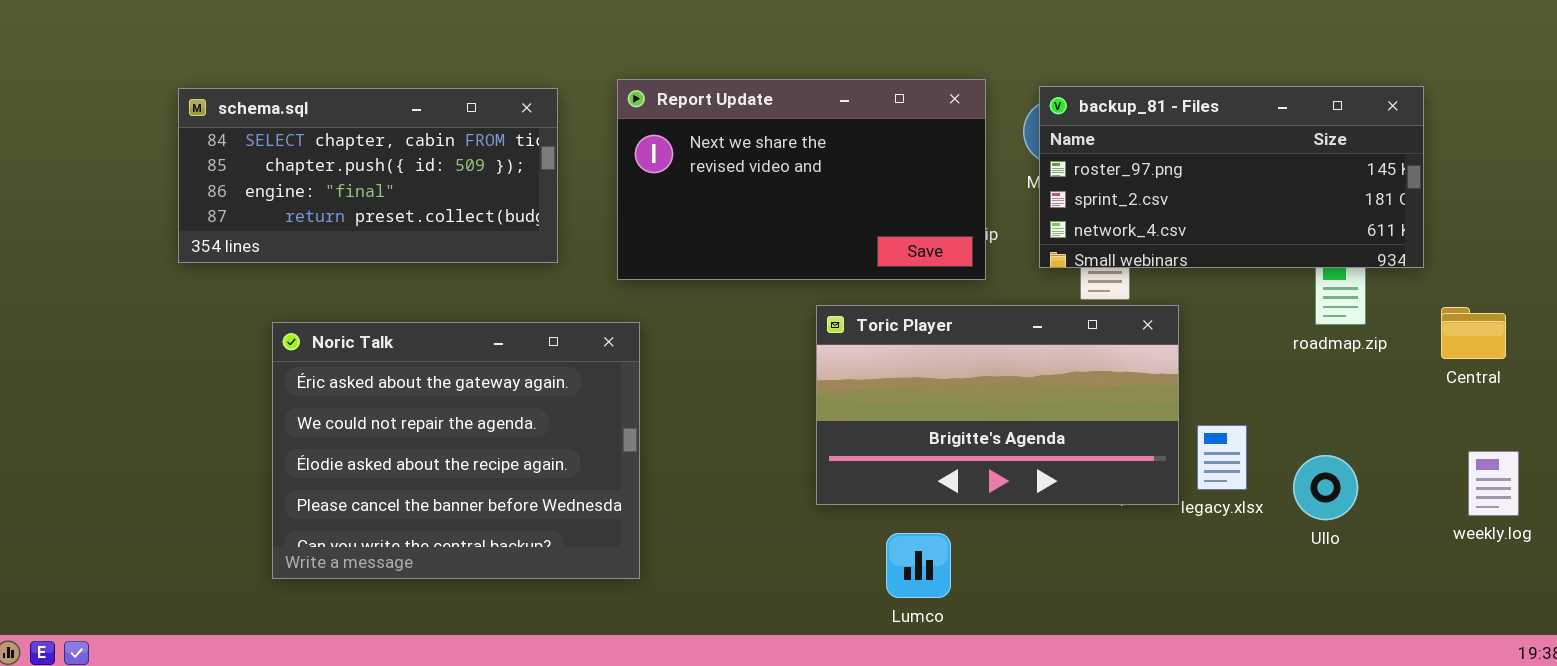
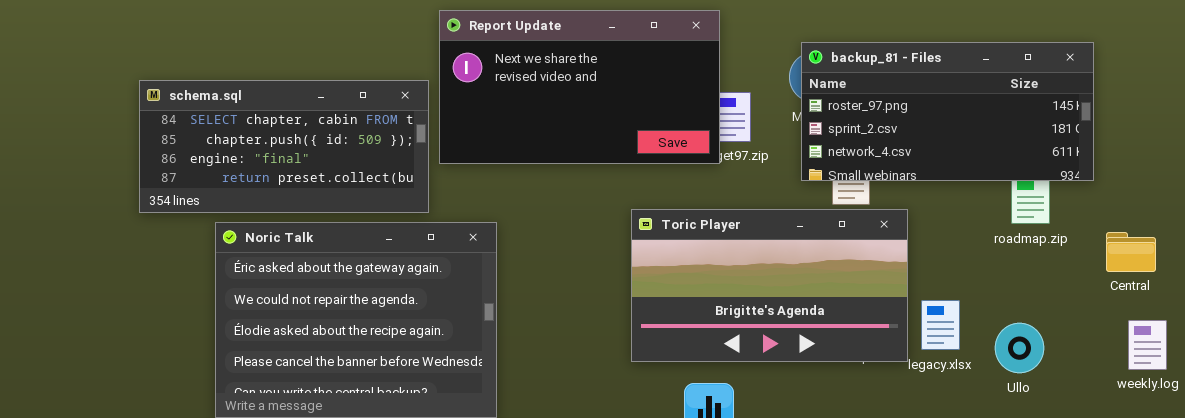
Report Update: [617,79,986,280] -> [439,10,720,164], moved
schema.sql: [178,88,558,263] -> [139,80,429,213], moved
Central: [1441,307,1506,359] -> [1106,232,1156,272], moved

